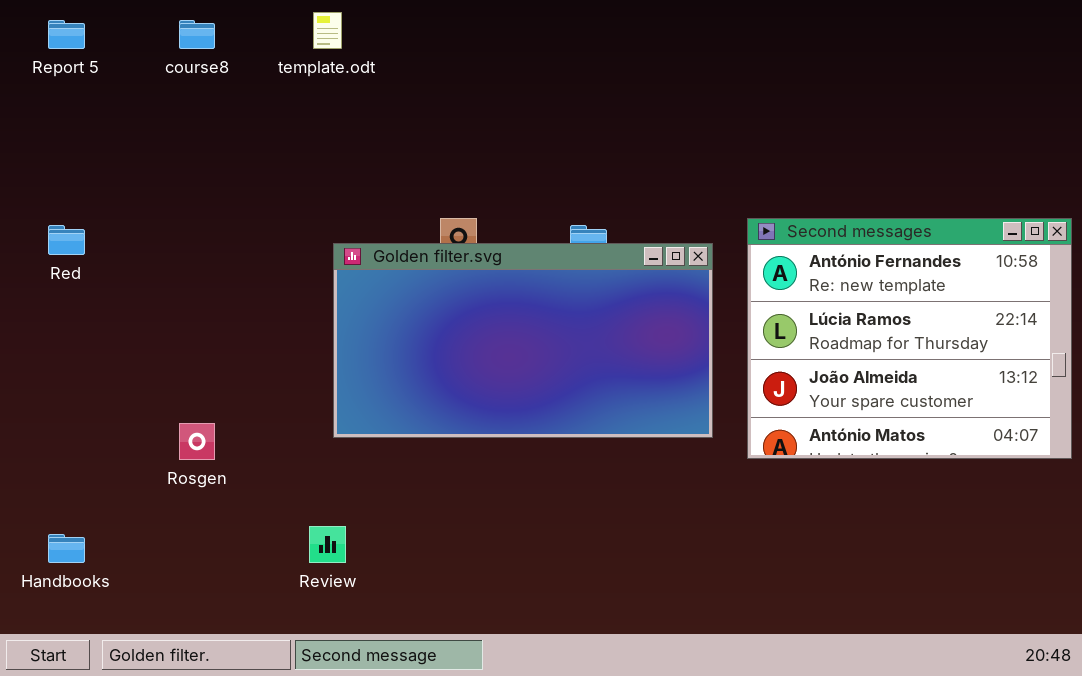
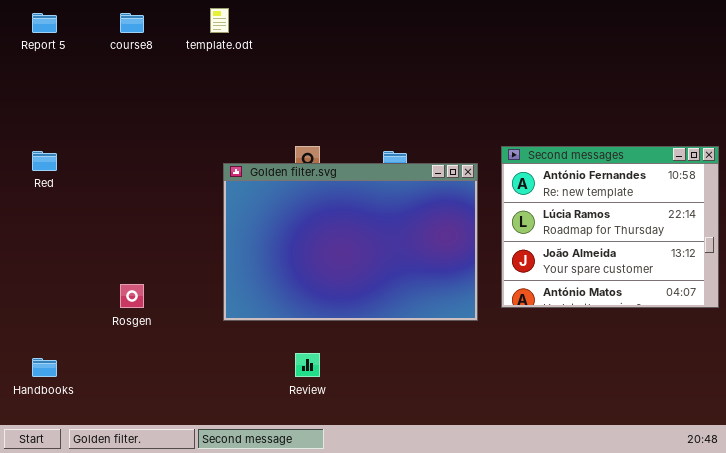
Golden filter.svg: [333,243,713,438] -> [223,163,478,321], resized
Review: [309,526,346,563] -> [295,353,320,377], moved

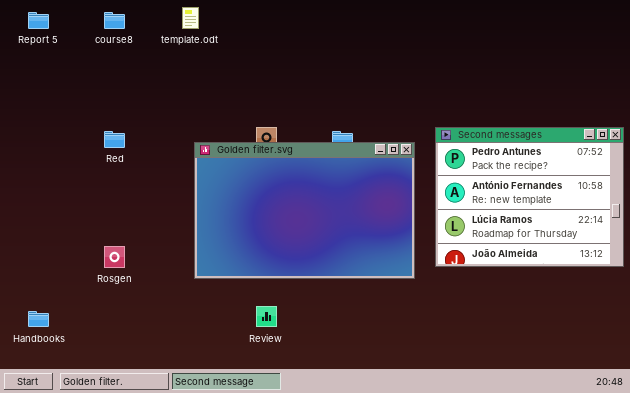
Second messages: [501,146,719,308] -> [435,127,624,267], scrolled up 1 row
Red: [32,151,57,171] -> [104,131,125,148], moved

